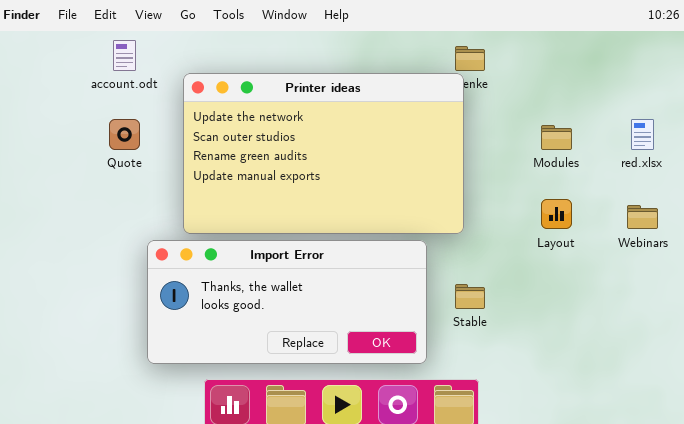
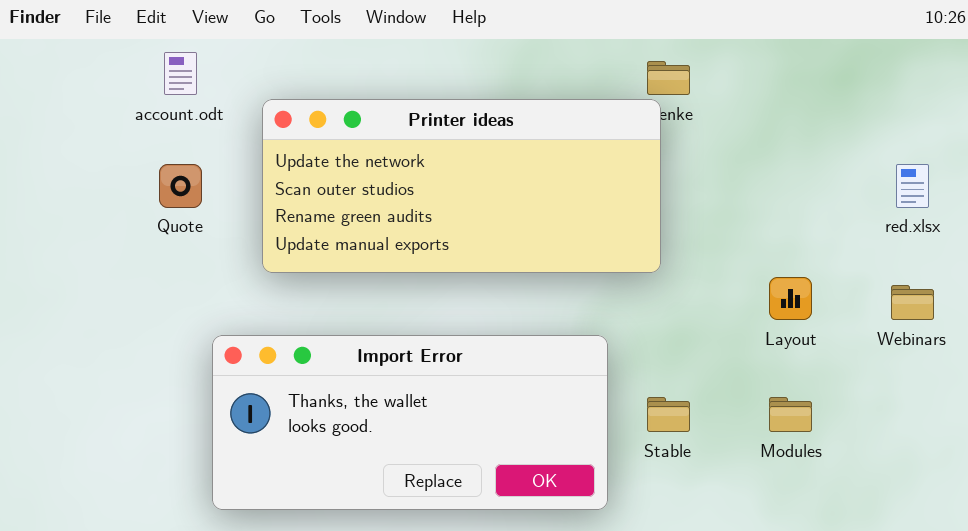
Printer ideas: [183,73,464,234] -> [262,99,661,273], resized
Modules: [541,125,572,150] -> [769,397,812,432], moved

